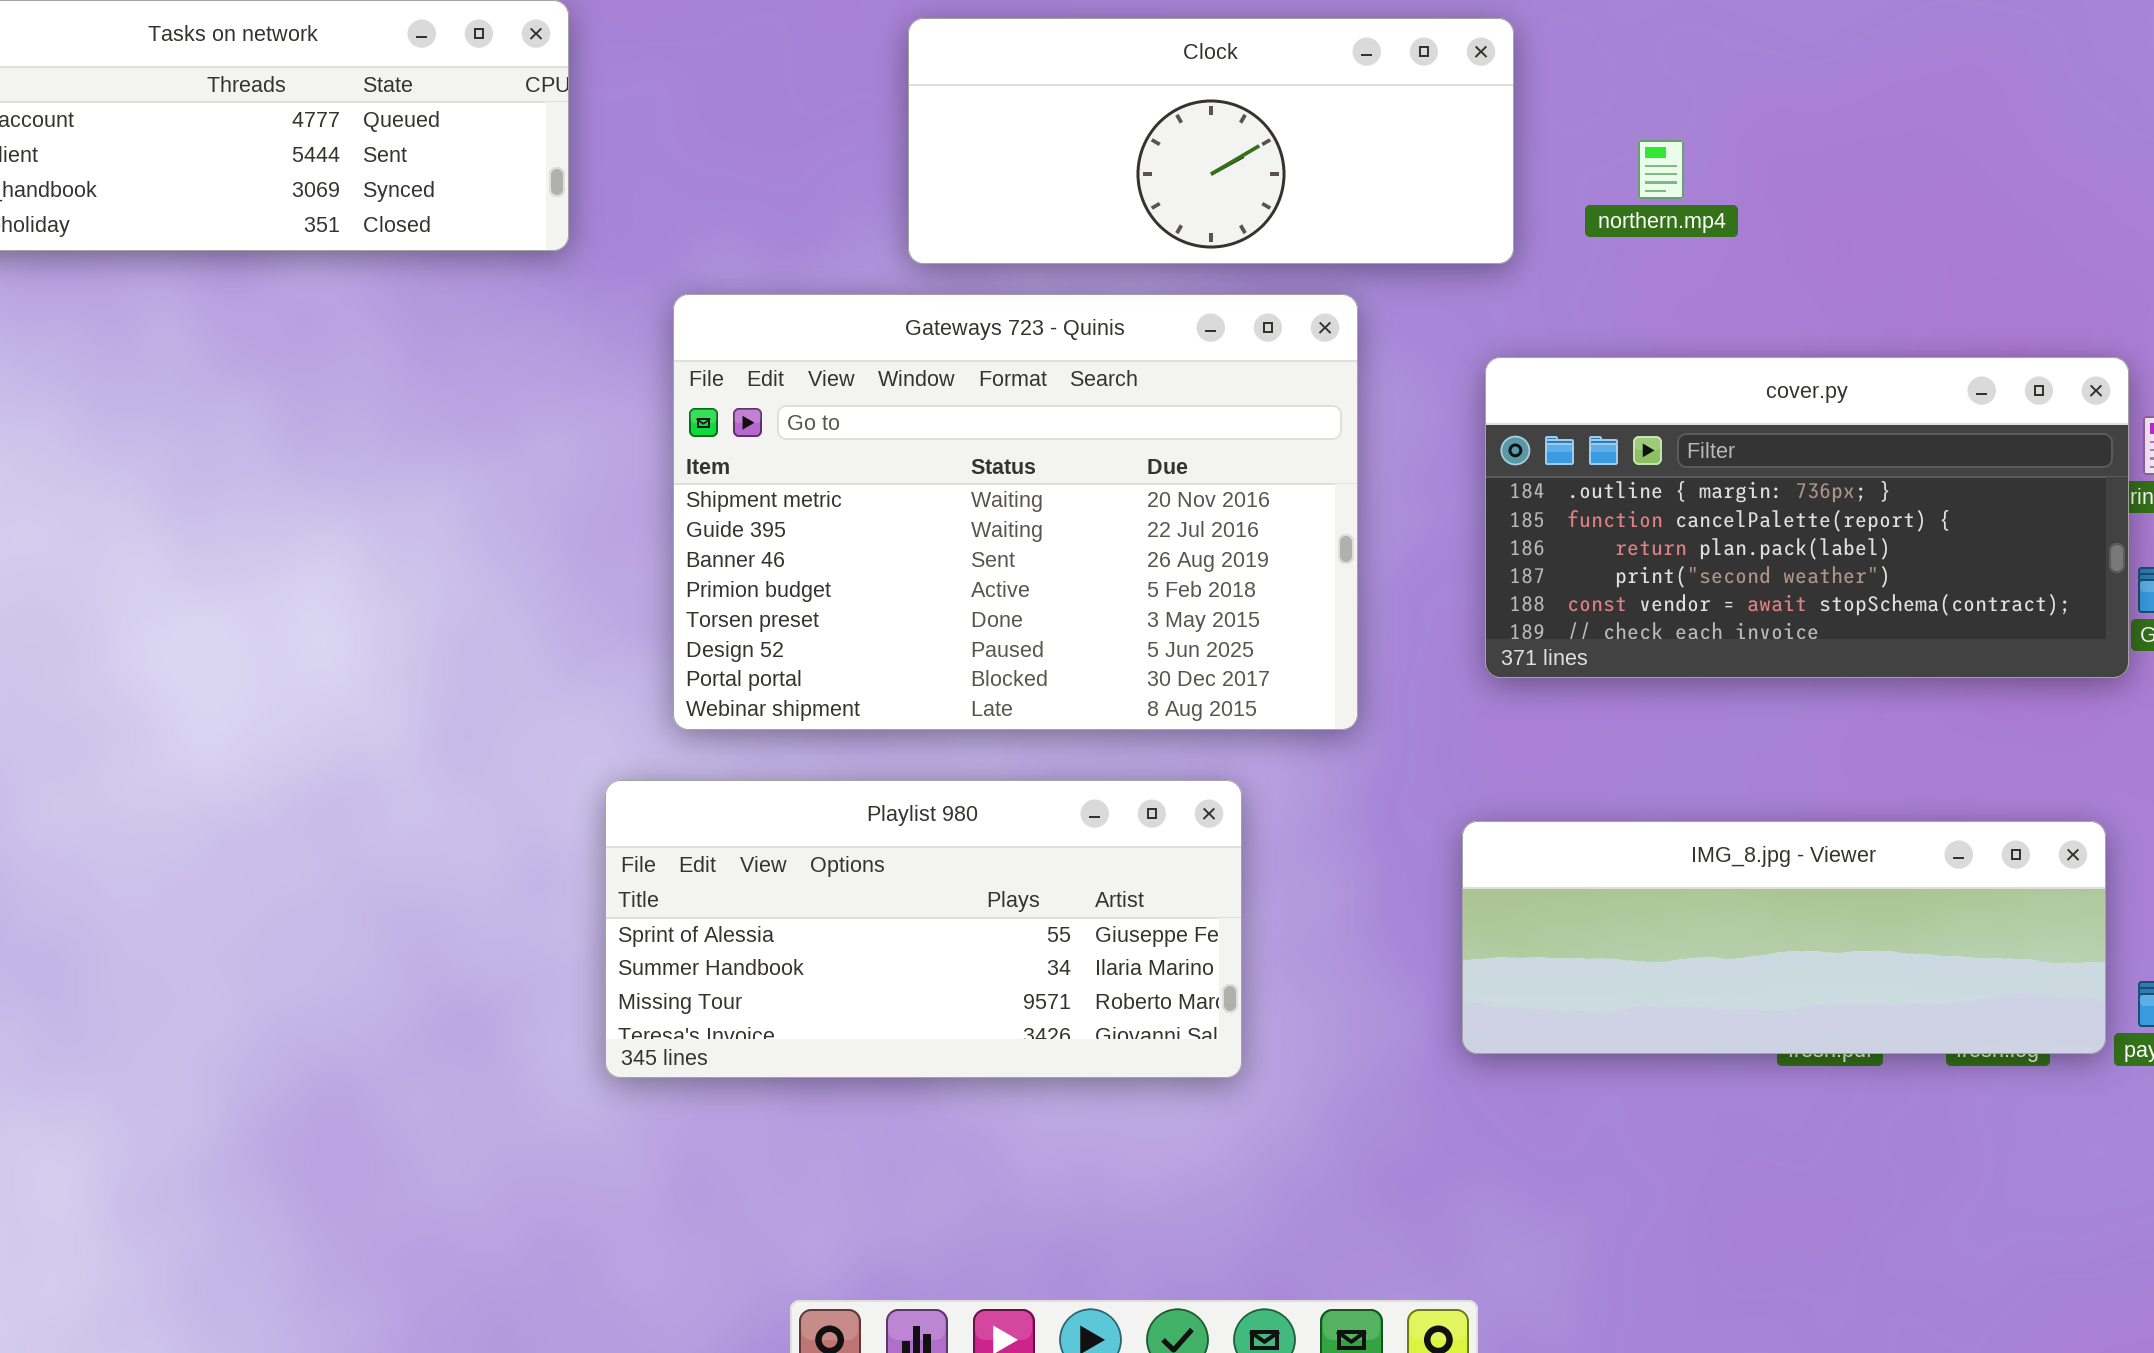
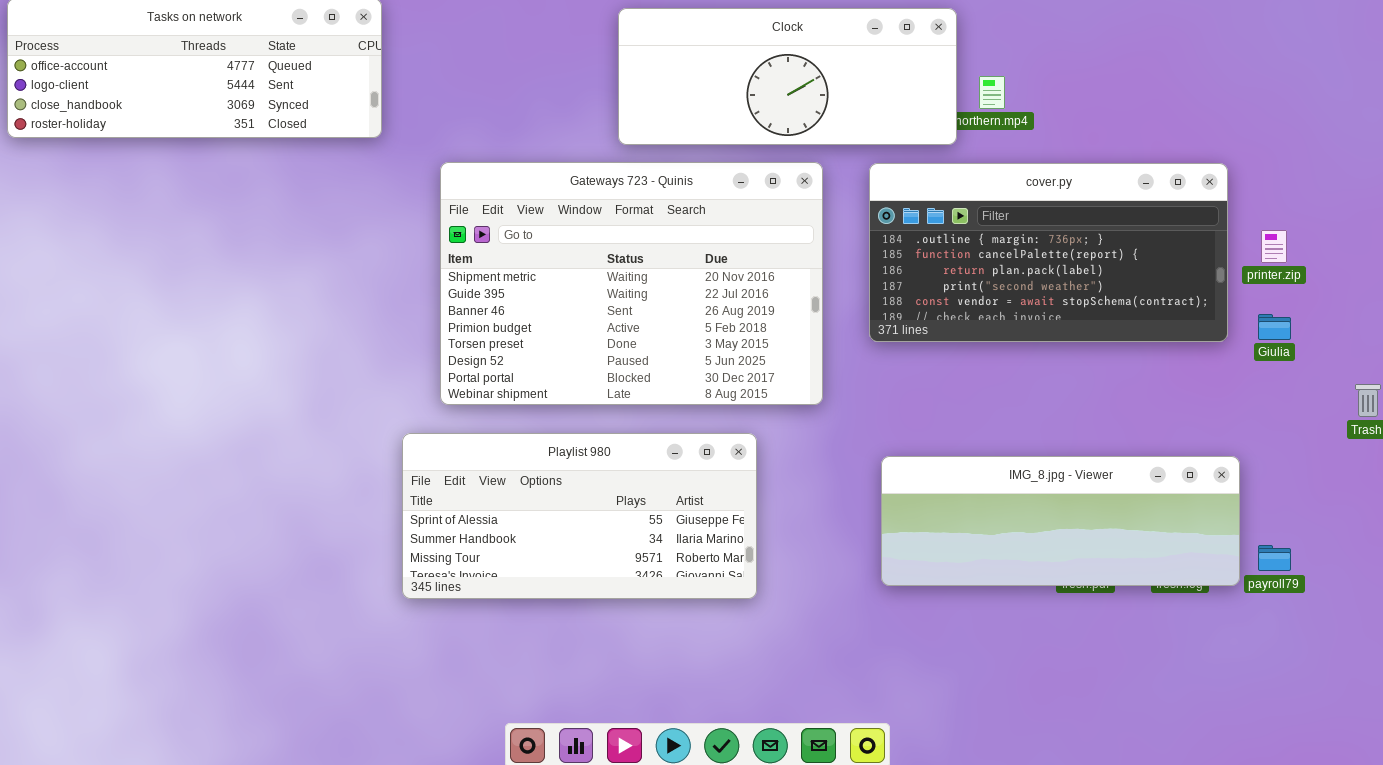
Clock: [908,18,1514,264] -> [618,8,957,145], moved
cover.py: [1485,357,2129,678] -> [869,163,1228,342], moved

